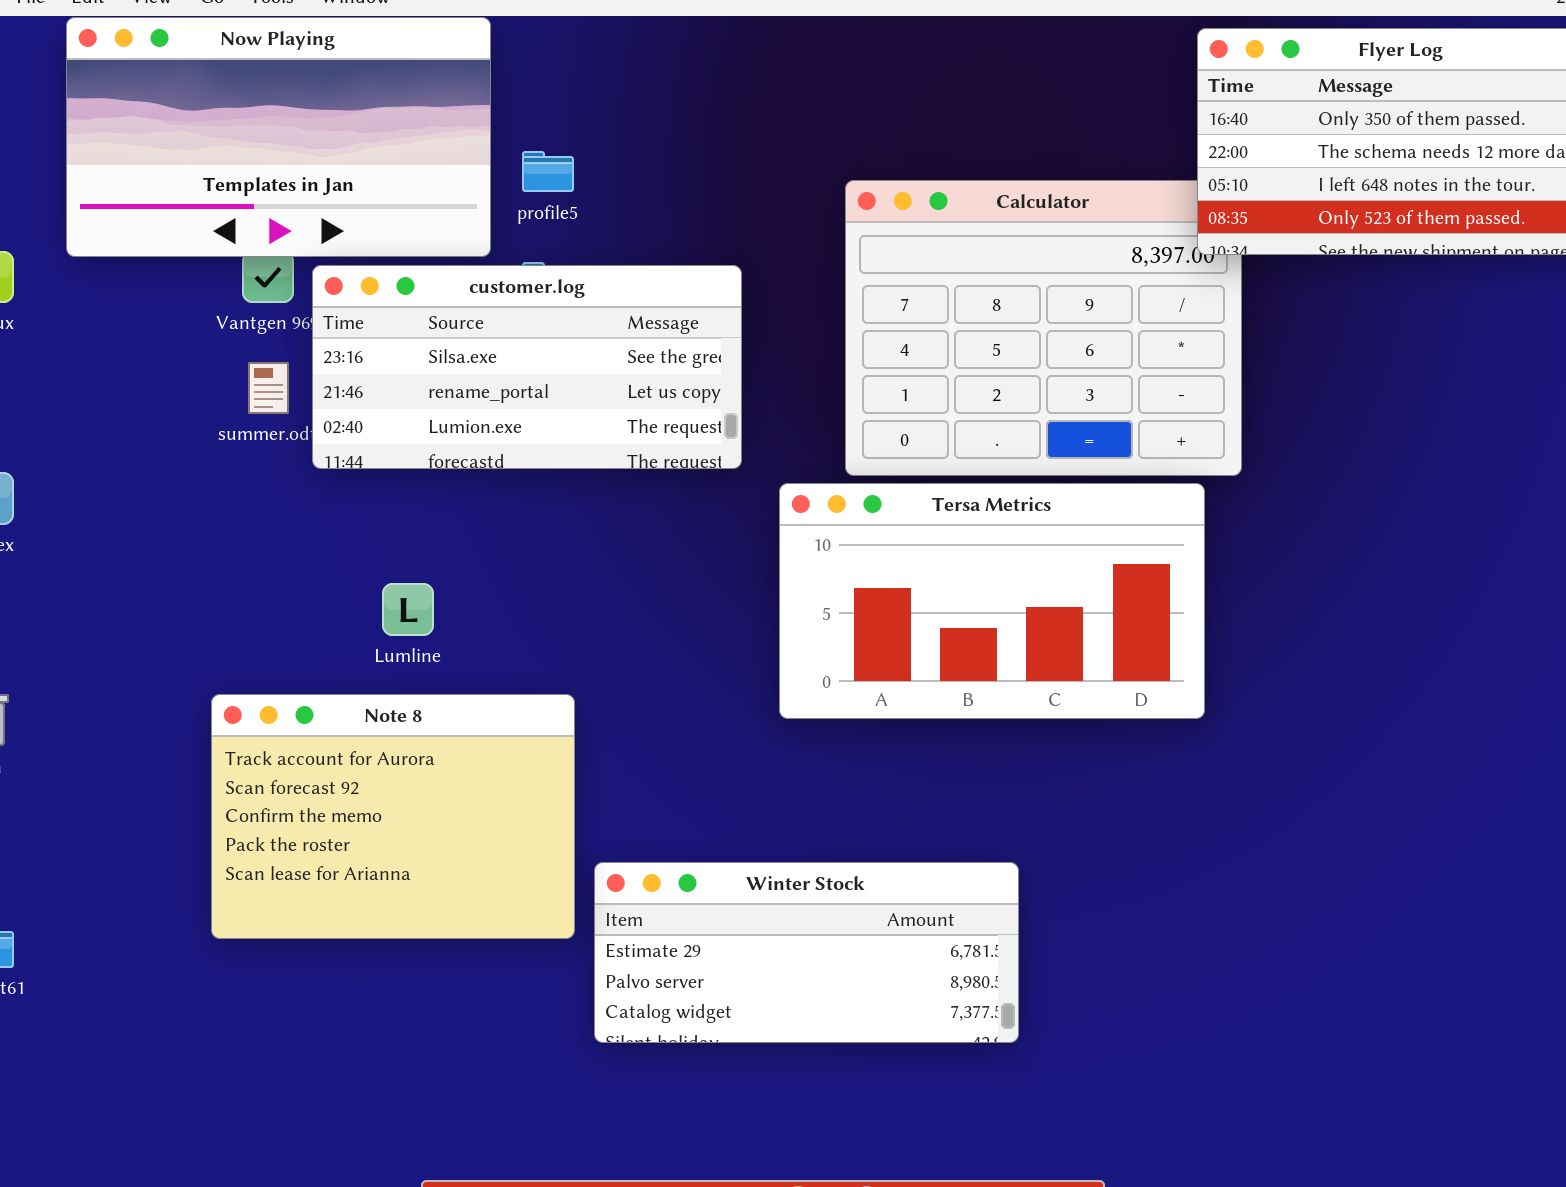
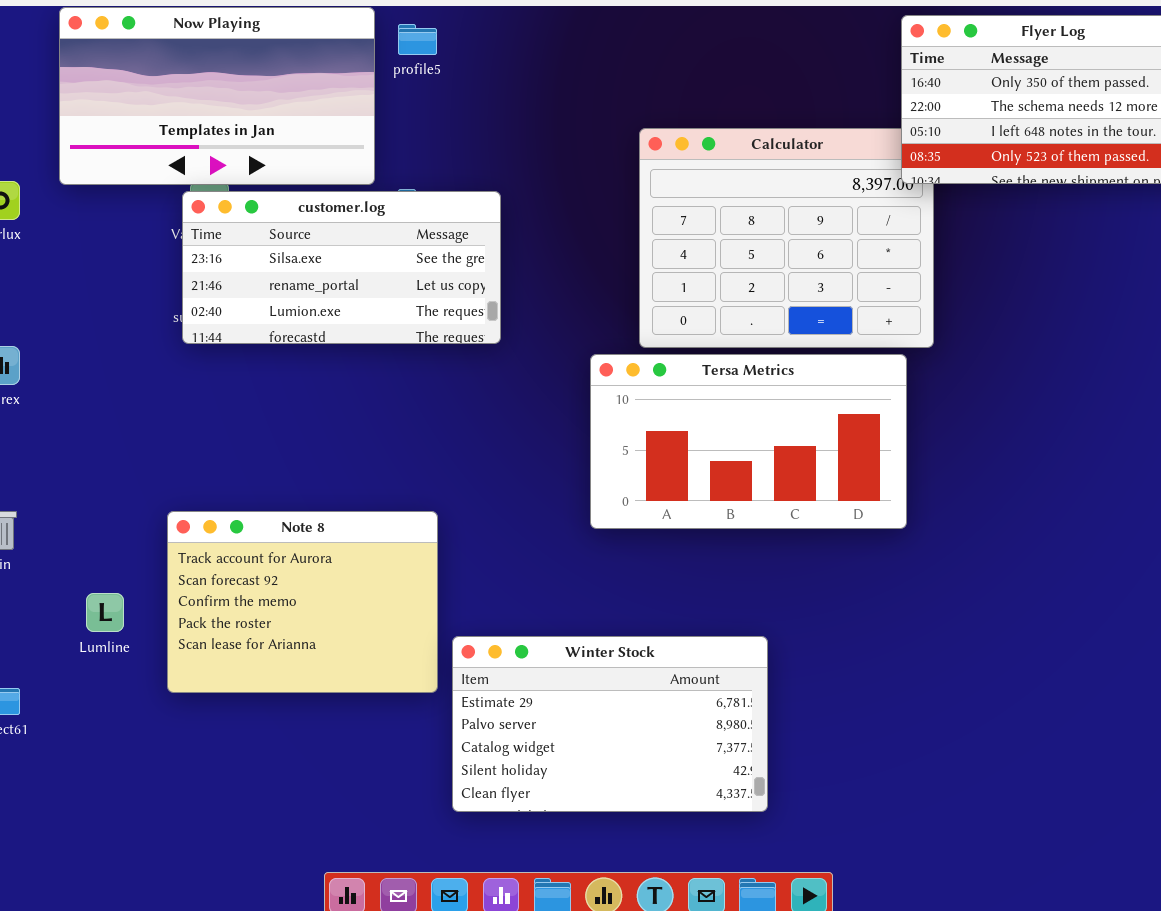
profile5: [522,151,574,192] -> [398,24,437,55], moved
customer.log: [312,265,742,469] -> [182,191,501,344], moved
Lumline: [382,583,434,636] -> [86,593,124,632], moved
Winter Stock: [594,862,1019,1043] -> [452,636,768,812], resized

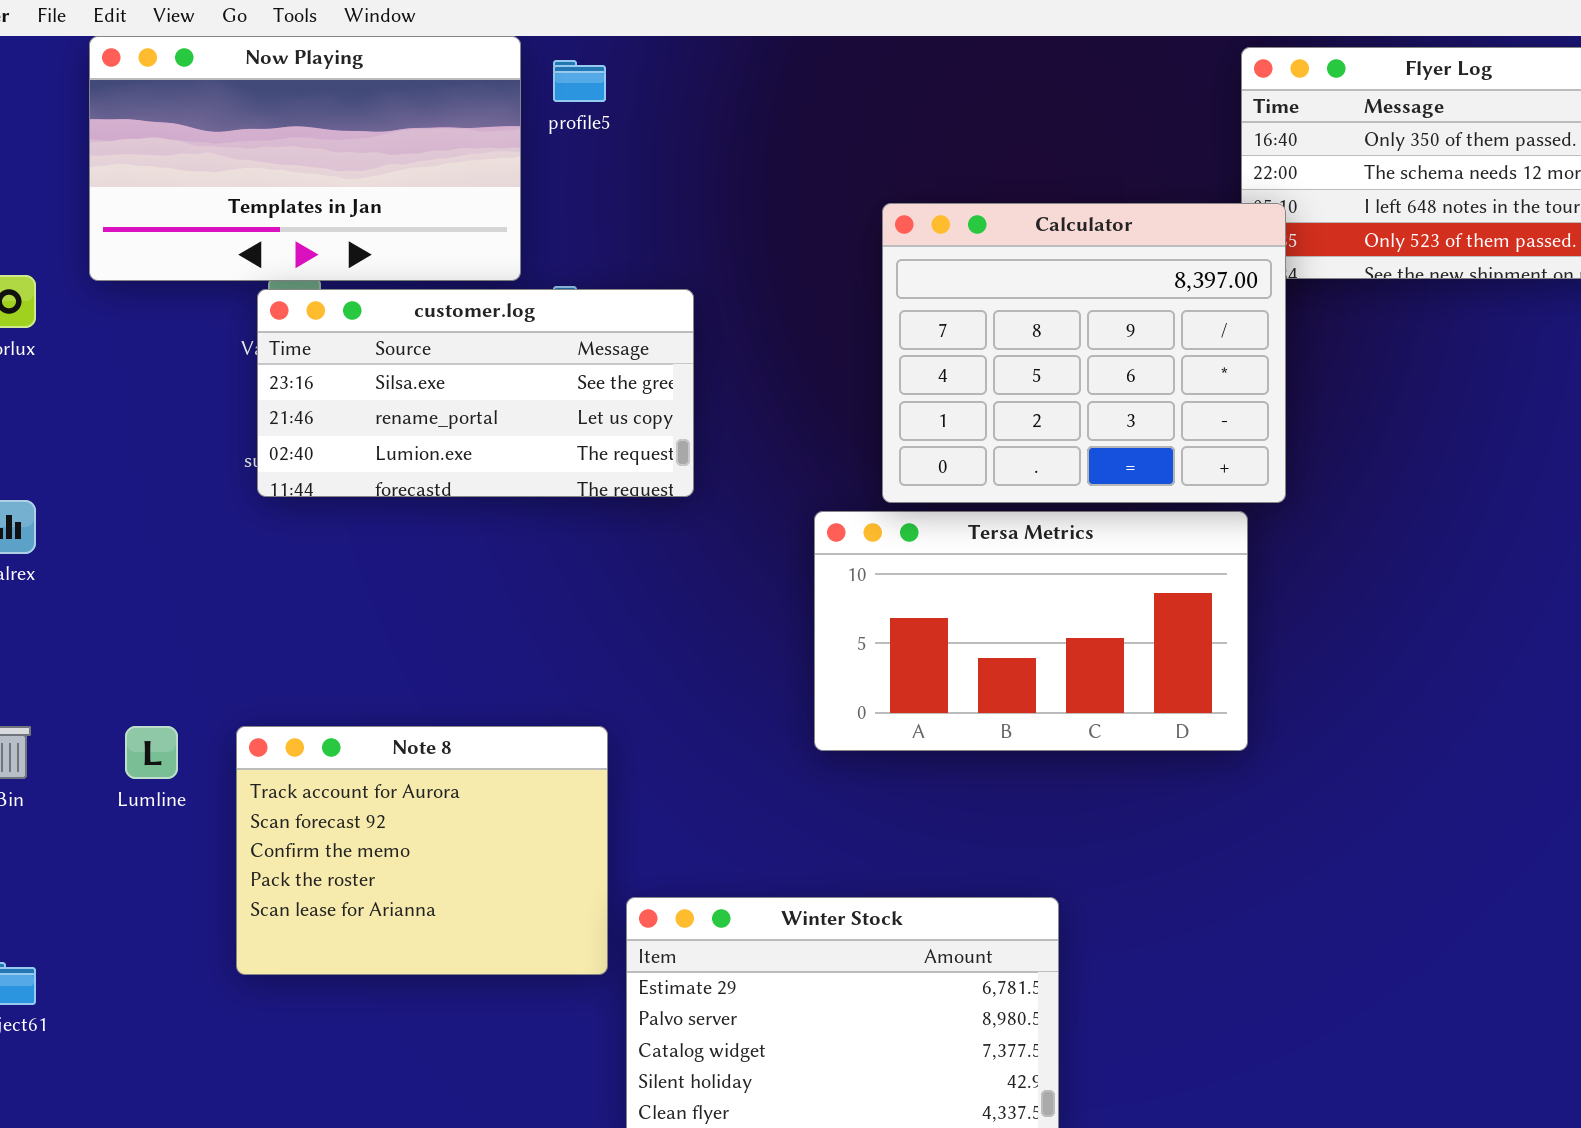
Calculator: [639,128,934,348] -> [882,203,1286,503], raised
Lumline: [86,593,124,632] -> [125,726,178,779], moved

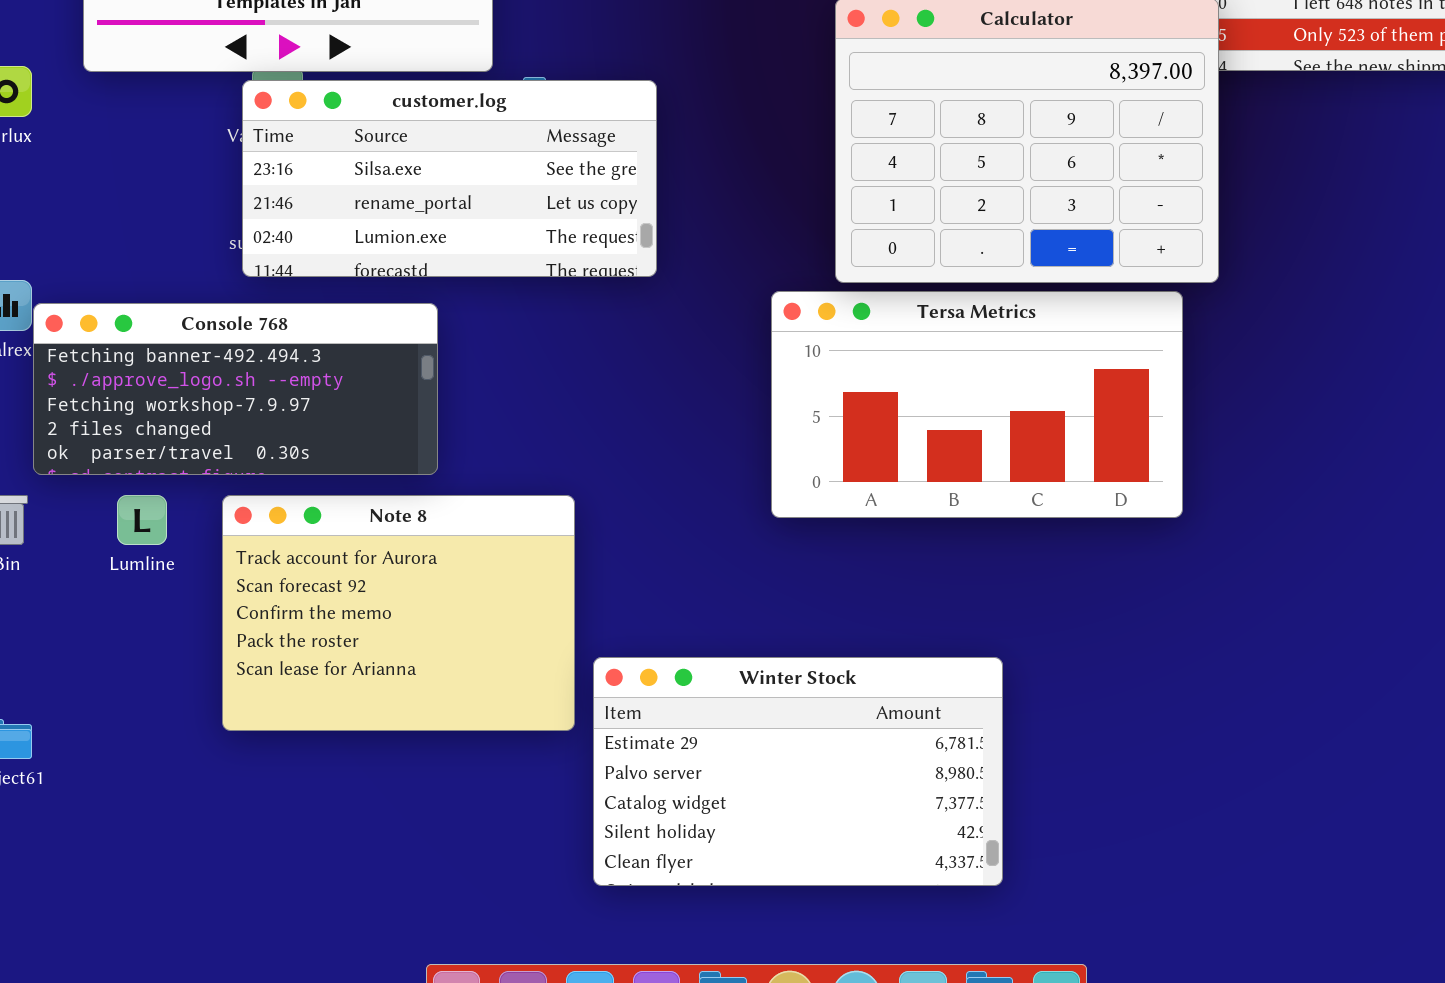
Console 768: none -> [33,303,438,475], opened

